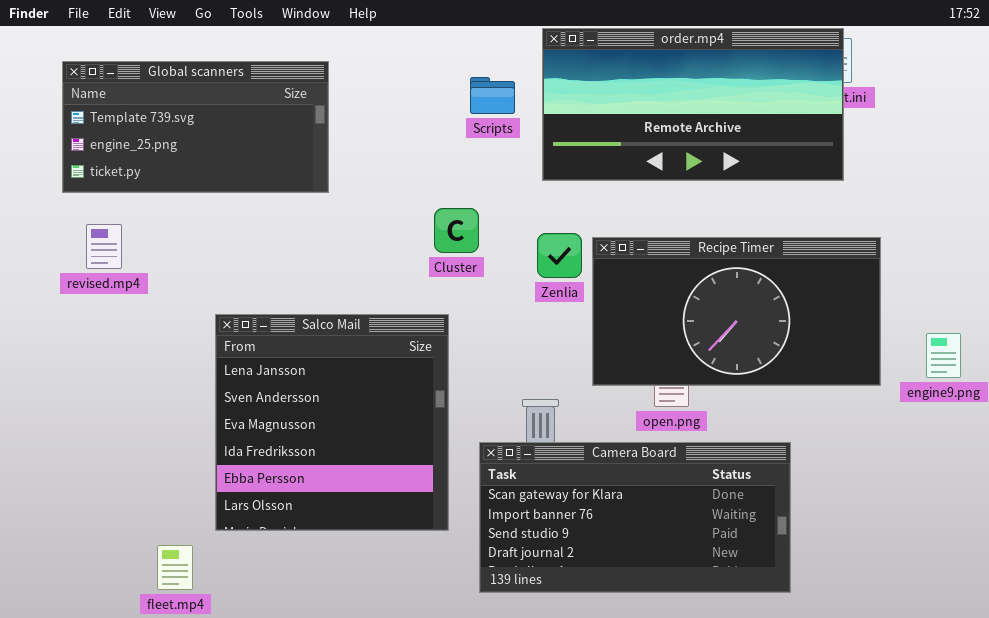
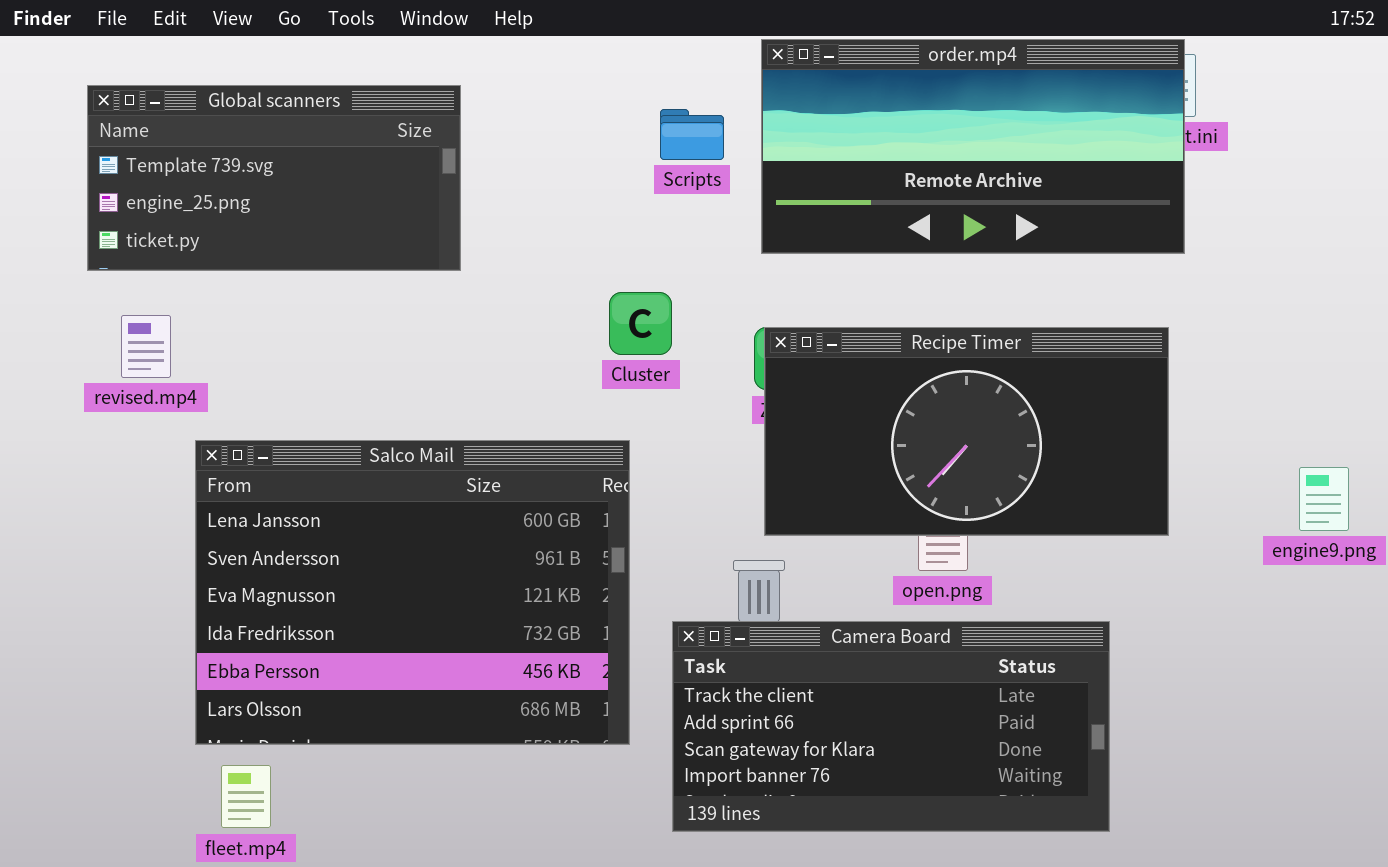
Recipe Timer: [592,237,881,386] -> [764,327,1169,536], moved
Salco Mail: [215,314,449,531] -> [195,440,630,745], resized
Camera Board: [479,442,791,593] -> [672,621,1110,832], scrolled up 2 rows

